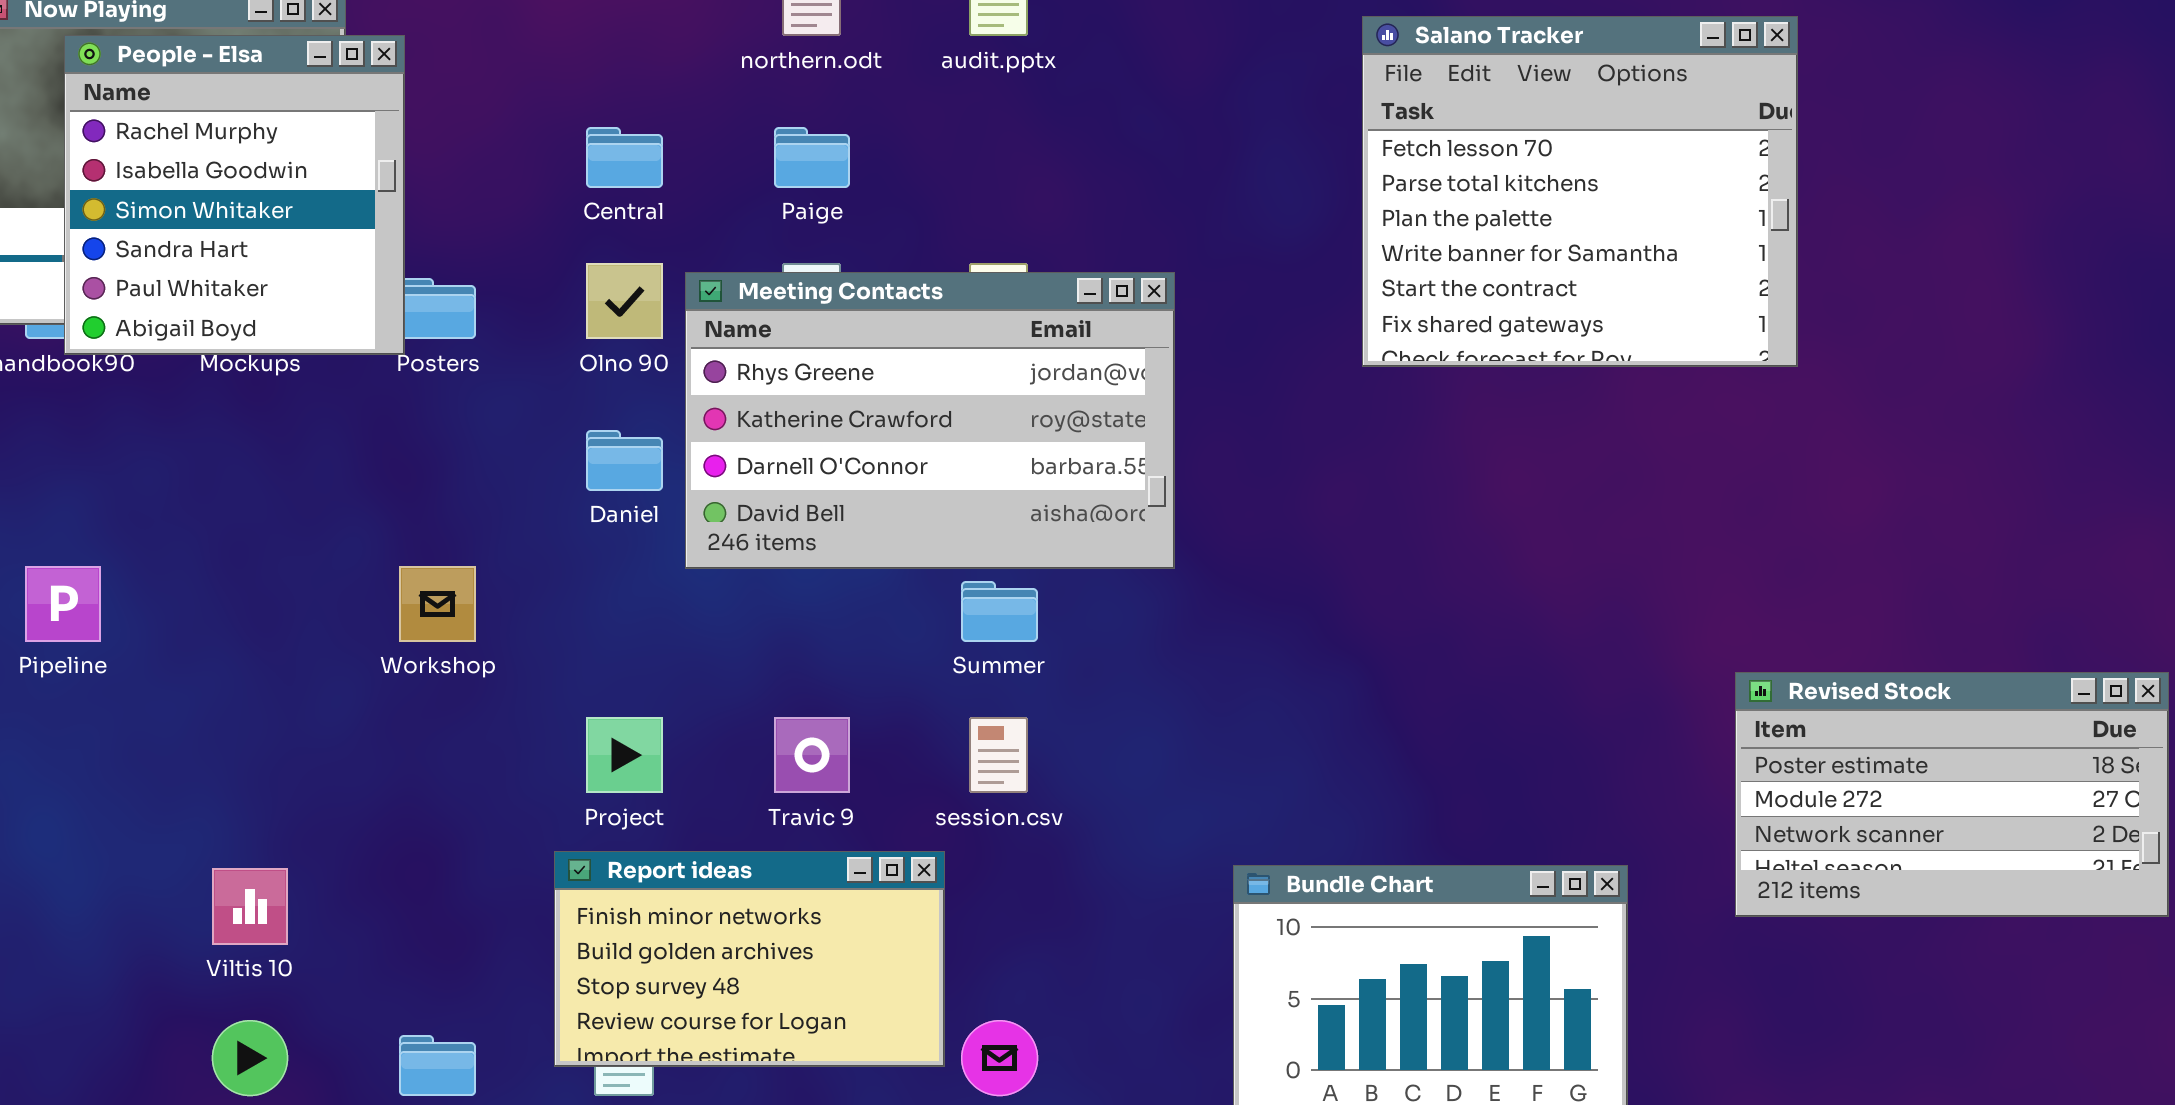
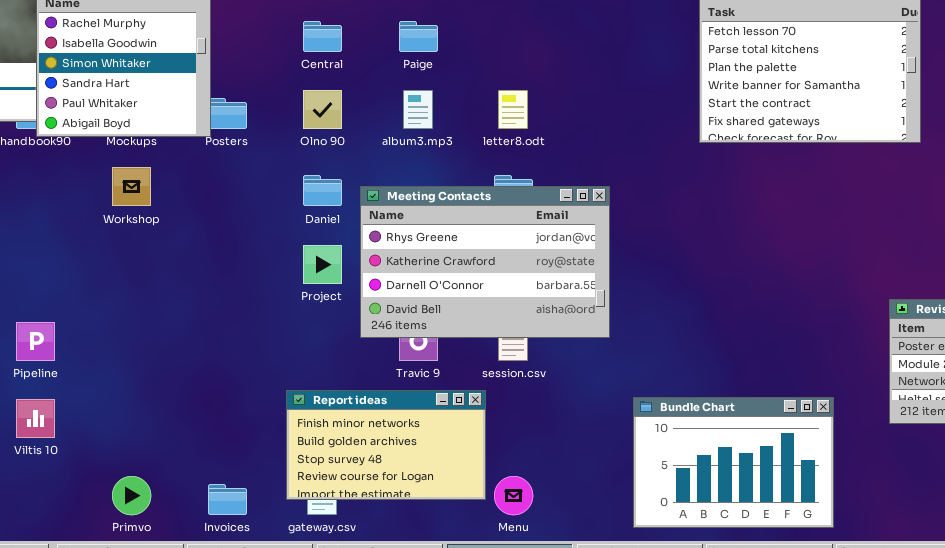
Meeting Contacts: [685,272,1175,569] -> [360,186,610,338], moved
Pipeline: [25,566,101,642] -> [16,322,55,361], moved
Workshop: [399,566,476,642] -> [112,167,151,206], moved
Project: [586,717,663,793] -> [303,245,342,284], moved
Viltis 10: [212,868,288,945] -> [16,399,55,438], moved

